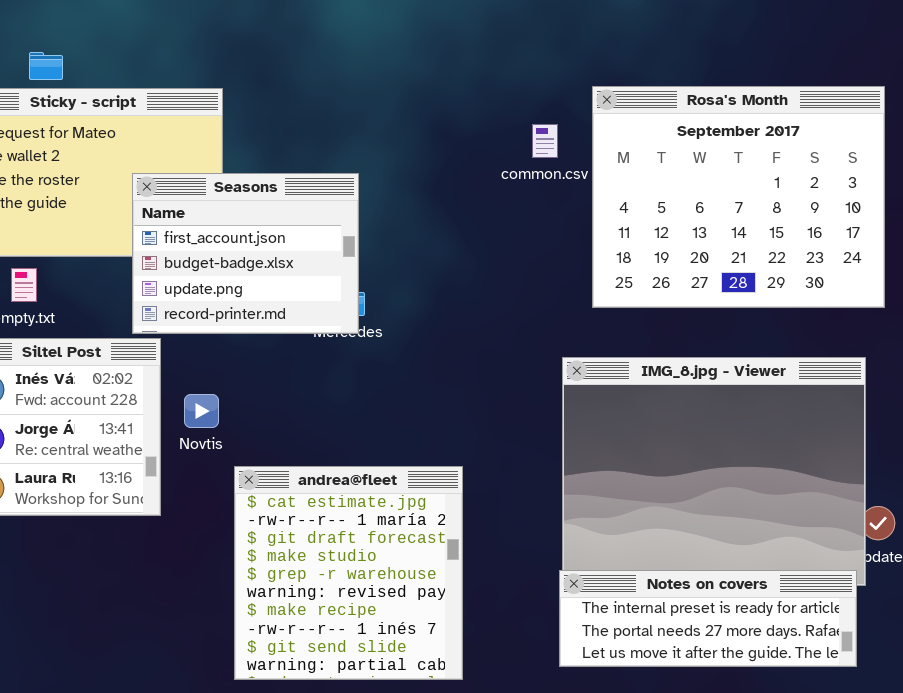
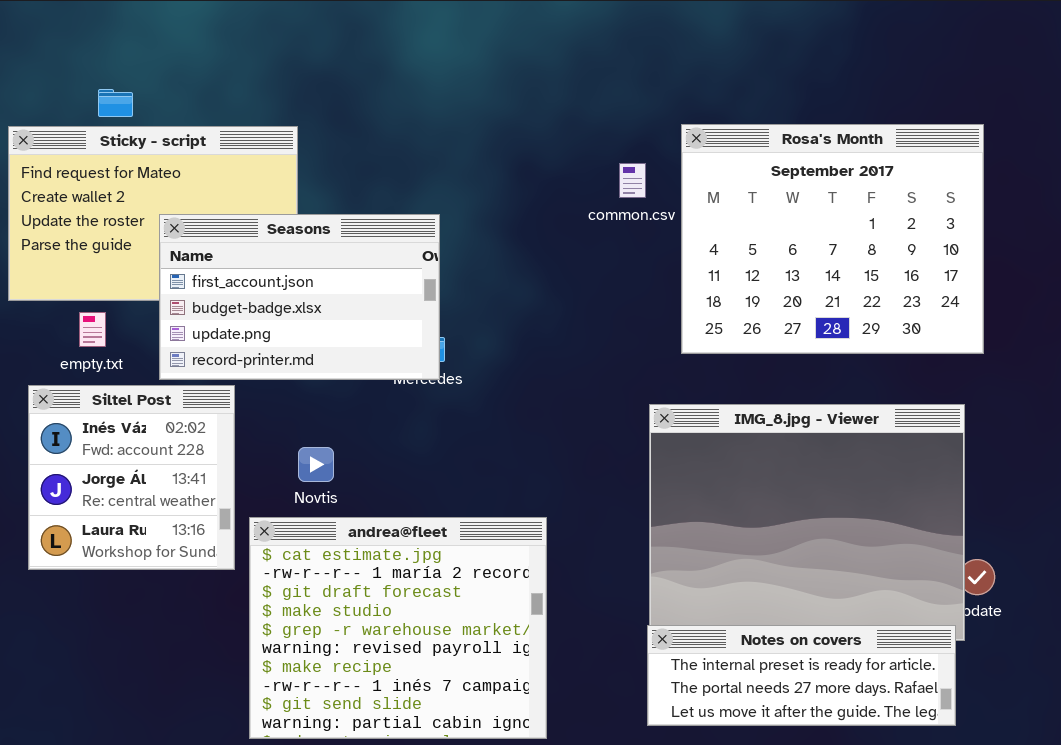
Seasons: [132,173,359,334] -> [159,214,440,380], resized
Novtis: [184,394,219,428] -> [298,447,334,482], moved
andrea@fleet: [234,466,463,680] -> [249,517,547,739], resized

